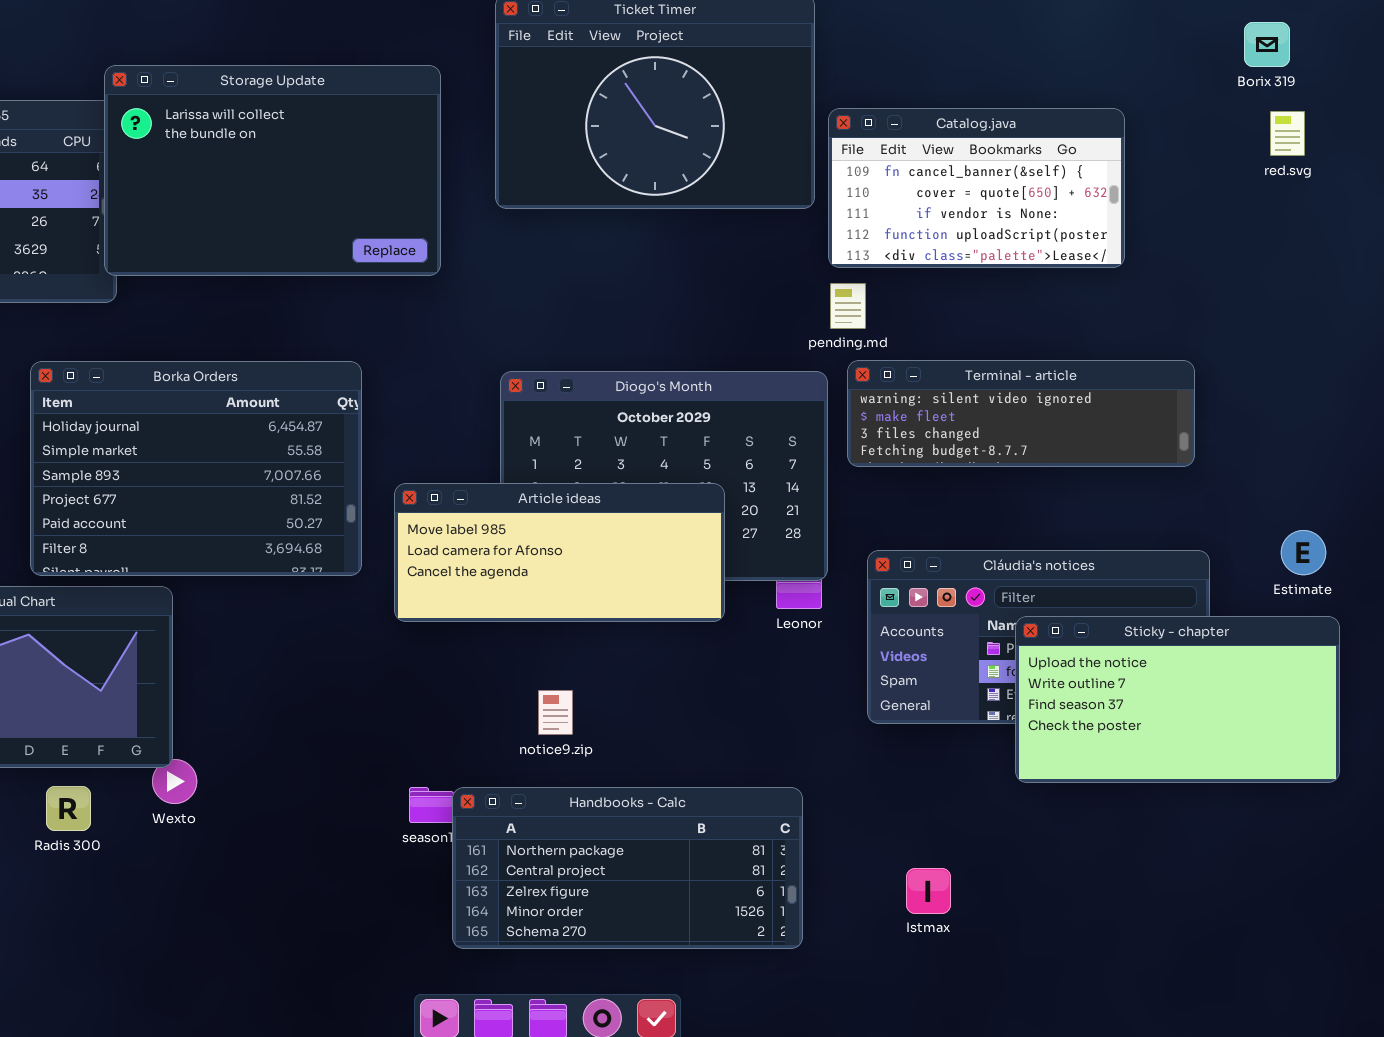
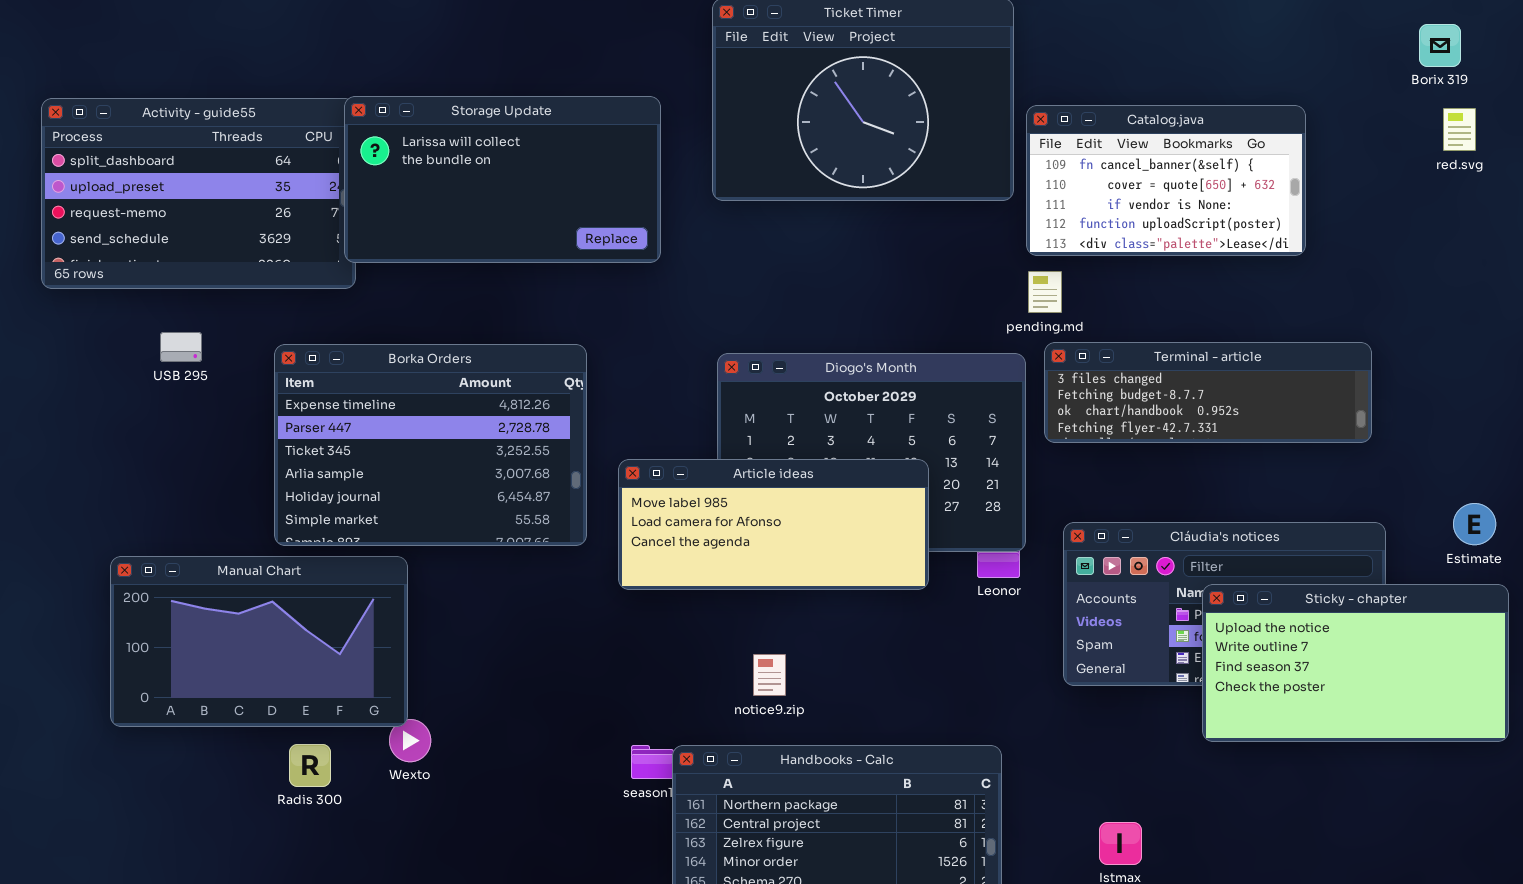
Storage Update: [104,65,441,276] -> [344,96,661,263], resized
Terminal - article: [847,360,1195,467] -> [1044,342,1372,443], scrolled down 2 rows
Borka Orders: [30,361,362,576] -> [274,344,587,546], scrolled up 4 rows

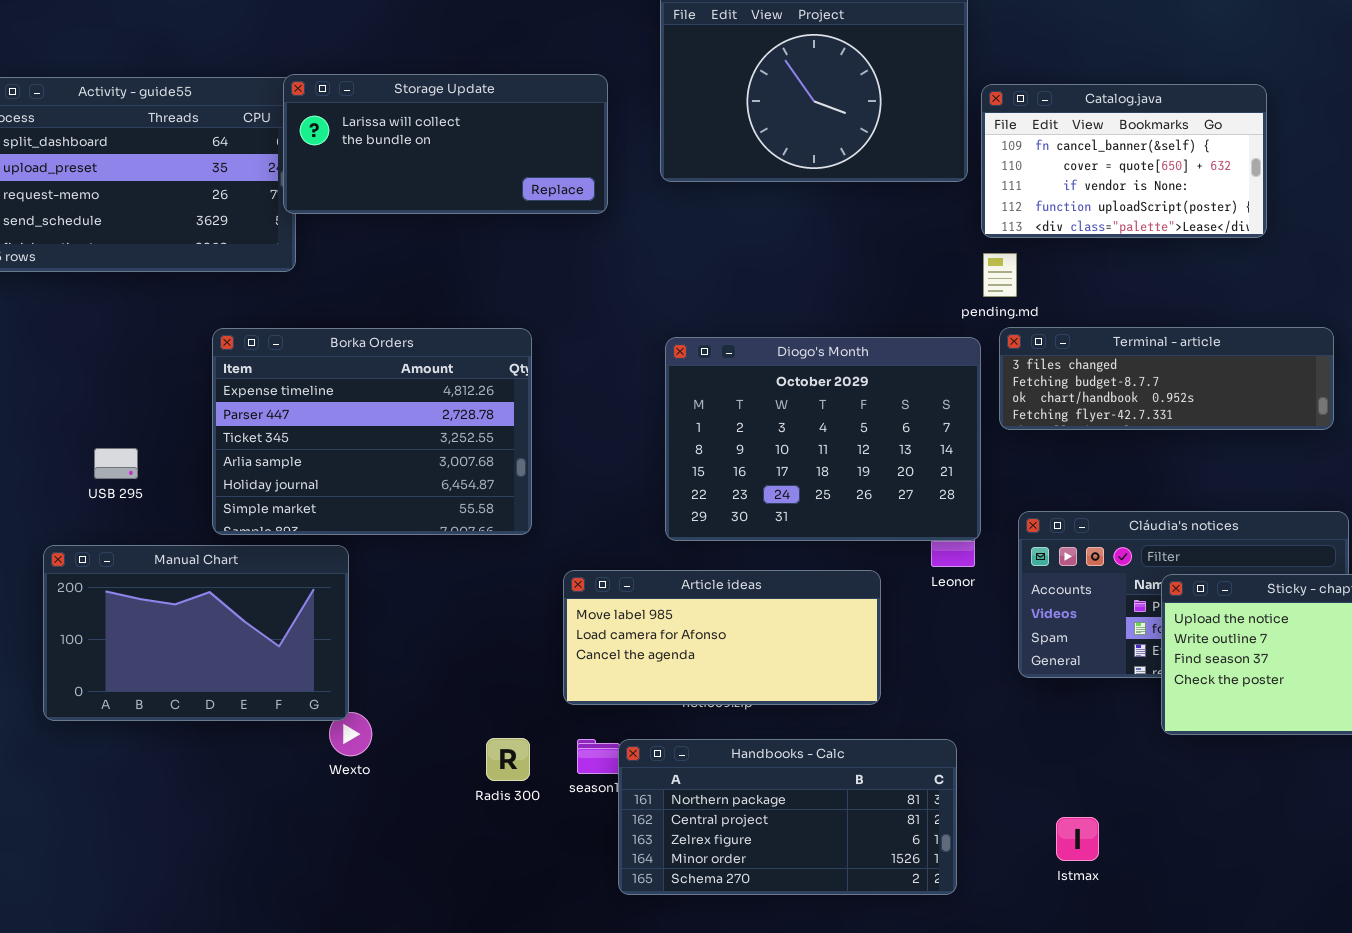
Storage Update: [344,96,661,263] -> [283,74,608,214], resized
USB 295: [160,332,202,362] -> [94,448,138,479], moved
Article ideas: [618,459,929,590] -> [563,570,881,705], moved
Radis 300: [289,744,331,787] -> [486,738,530,781], moved

